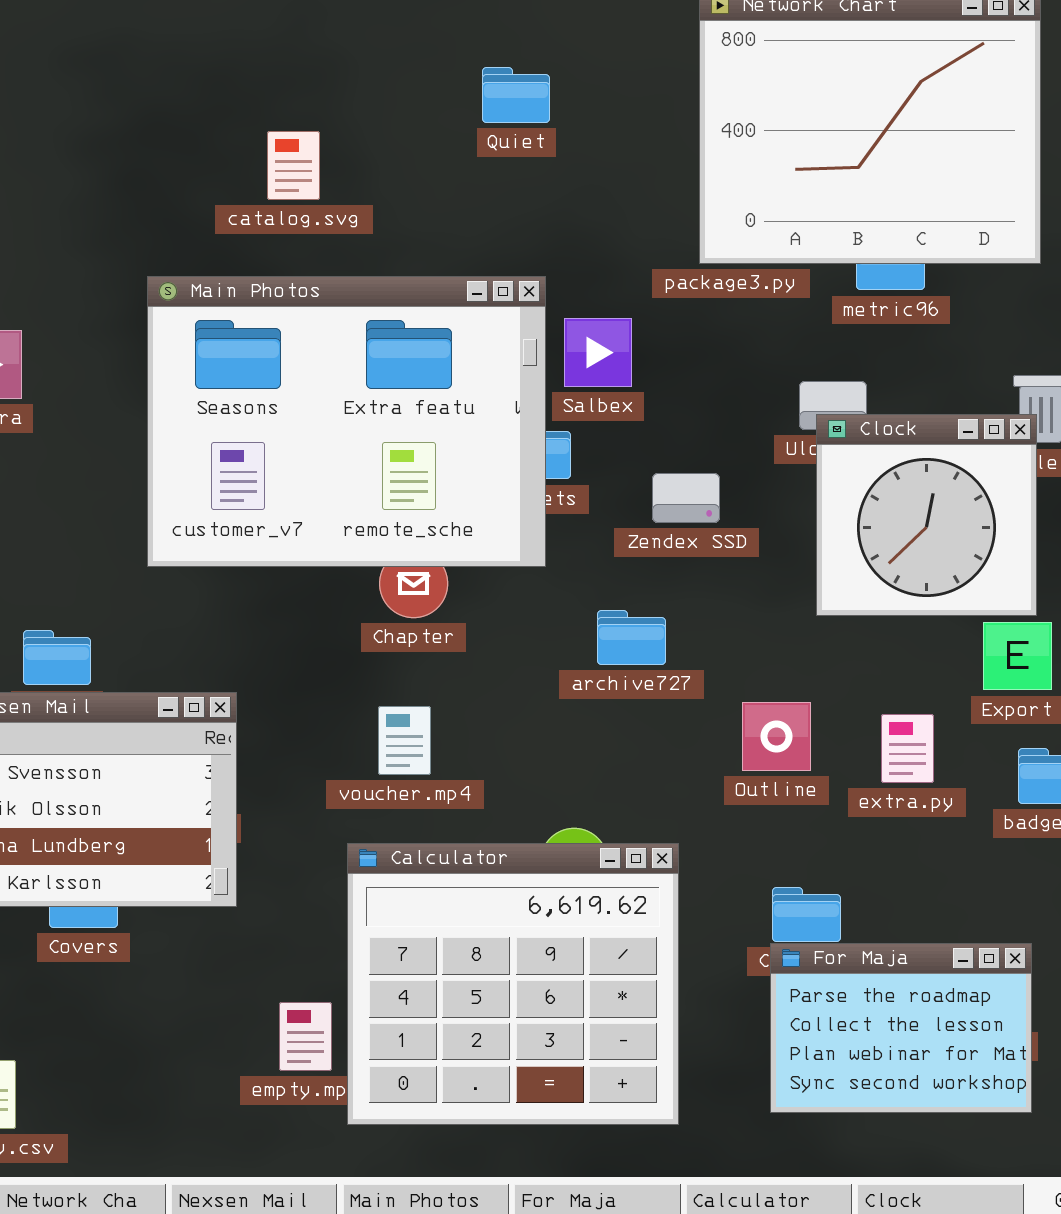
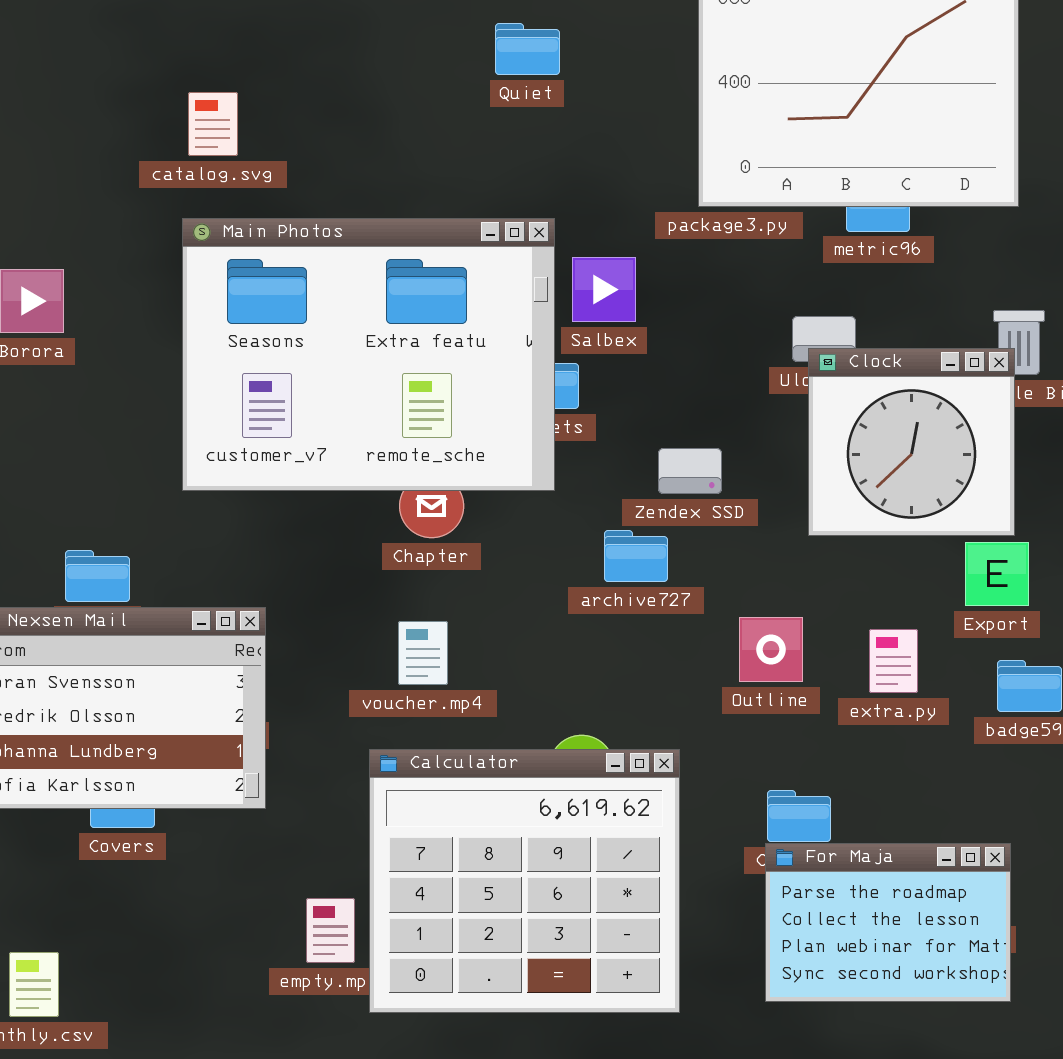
catalog.svg: [267,131,320,200] -> [188,92,238,156], moved
Zendex SSD: [652,473,720,523] -> [658,448,722,494], moved

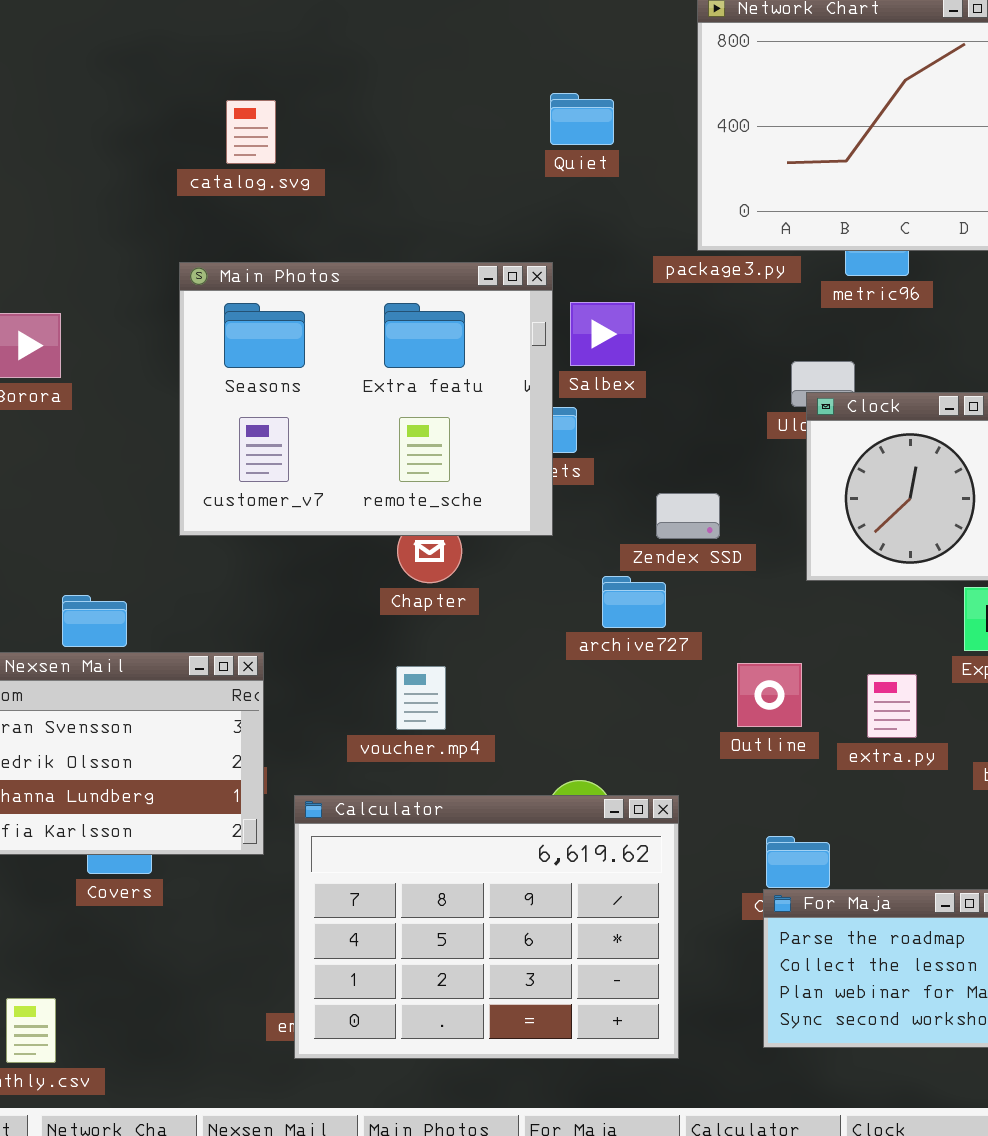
Quiet: [495,23,560,75] -> [550,93,614,145], moved
catalog.svg: [188,92,238,156] -> [226,100,276,164], moved
Calculator: [369,749,680,1013] -> [294,795,679,1059], resized

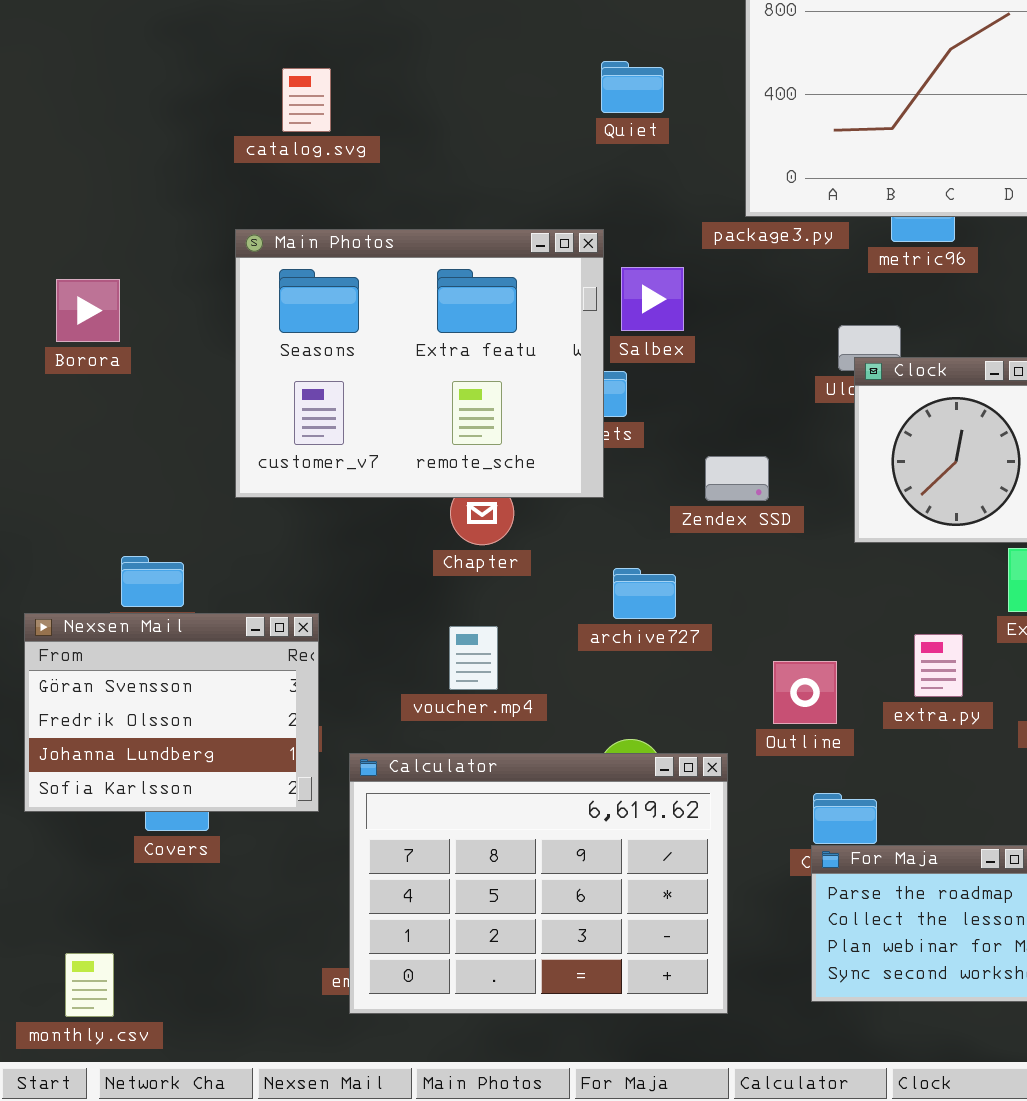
archive727: [602,576,666,628] -> [613,568,676,619], moved
Outline: [737,663,802,727] -> [773,661,837,724], moved

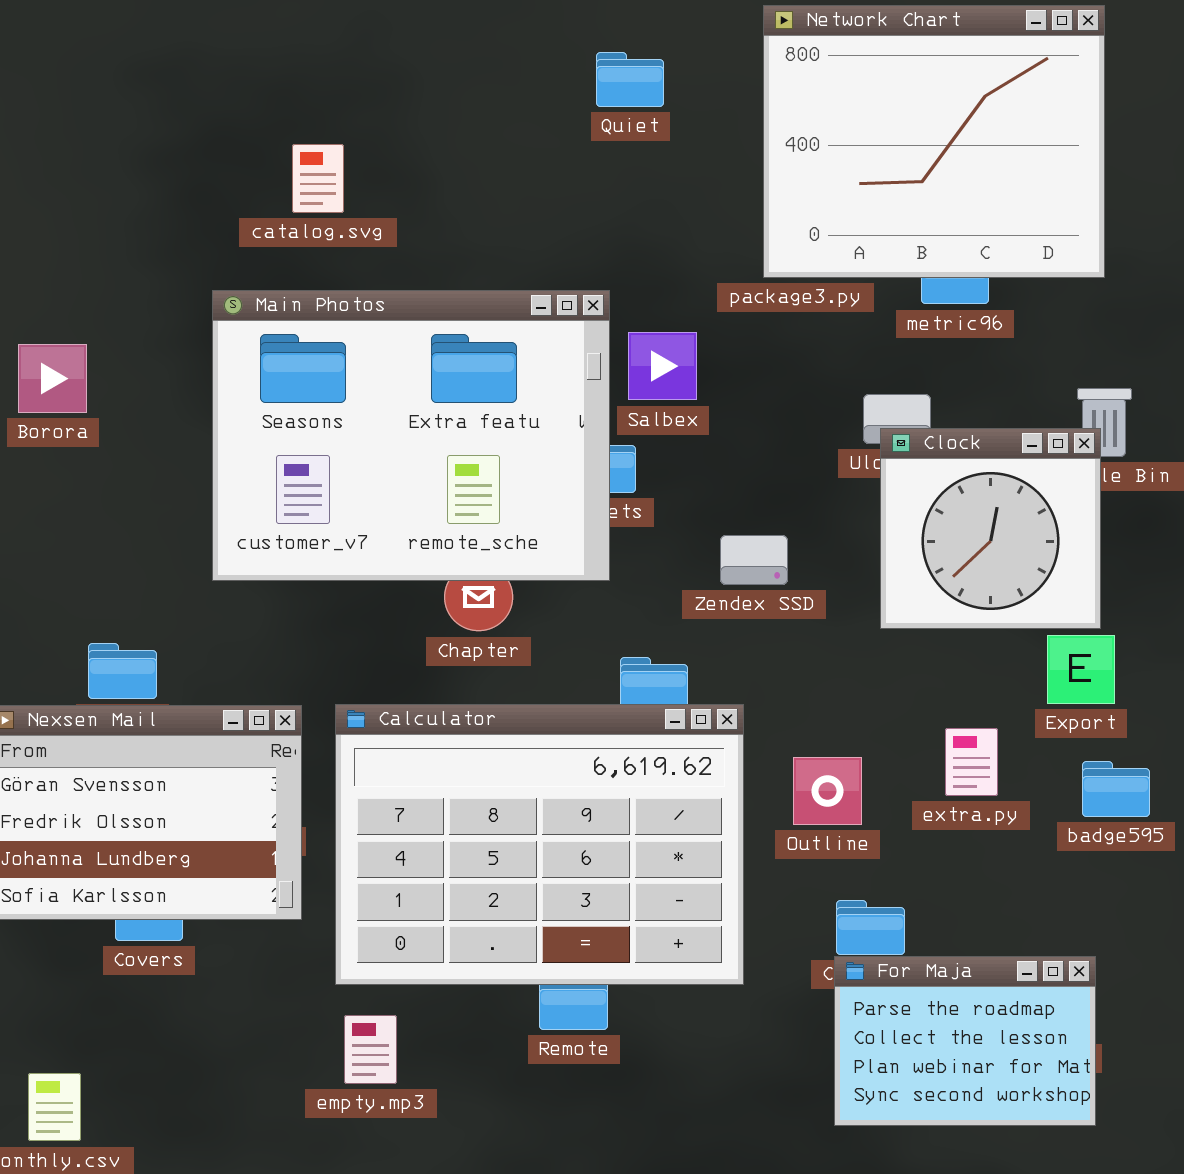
Quiet: [601,61,664,113] -> [596,52,664,107], moved
catalog.svg: [282,68,331,132] -> [292,144,344,213], moved
Calculator: [349,753,728,1014] -> [335,704,744,985], moved

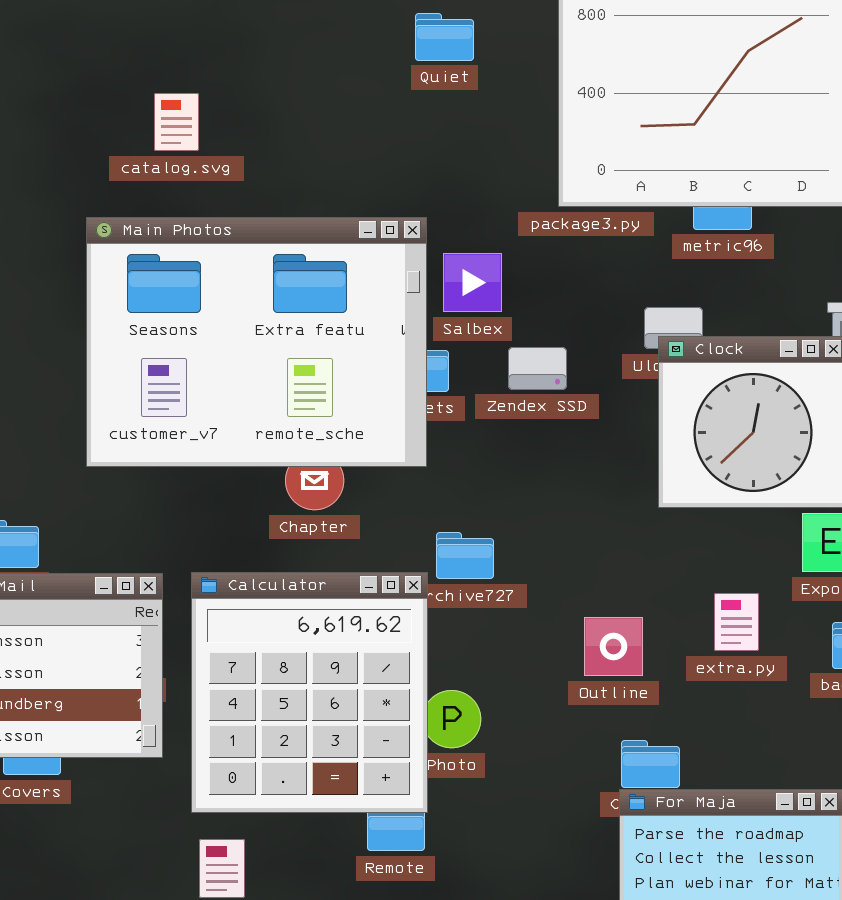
Zendex SSD: [720,535,788,585] -> [508,347,567,390], moved
Calculator: [335,704,744,985] -> [191,572,428,813], resized

